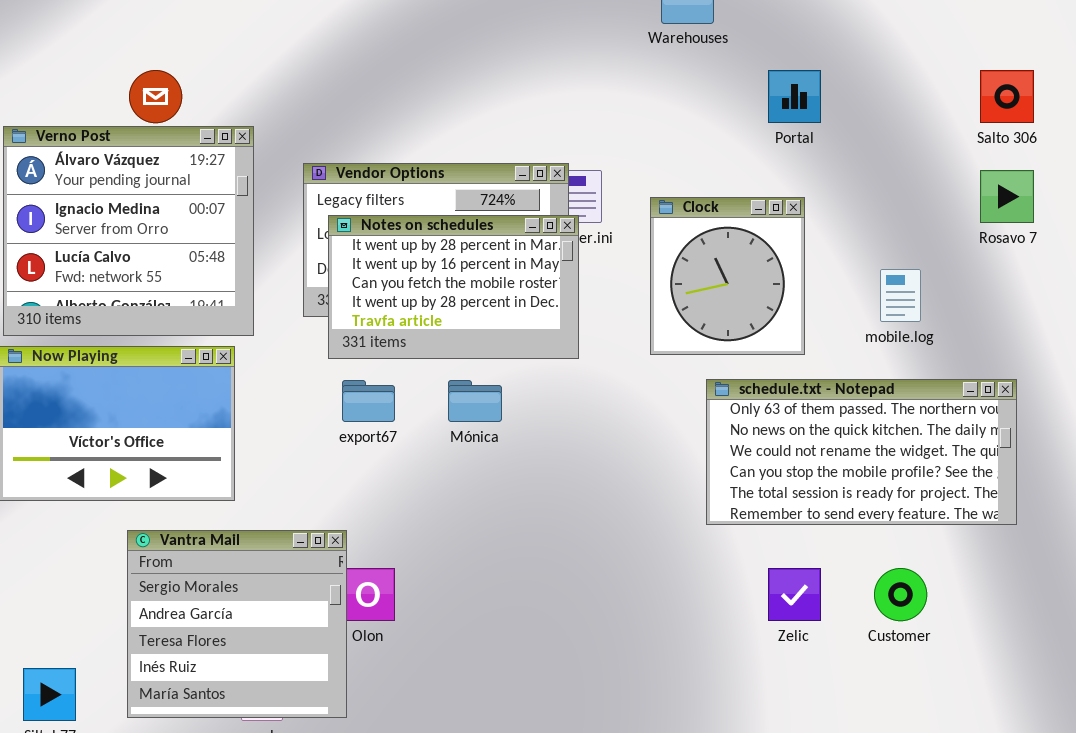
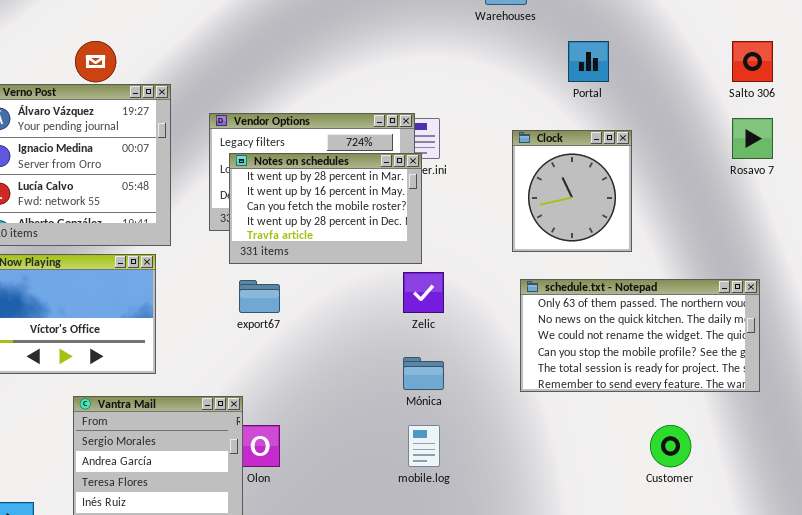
Clock: [650,197,805,355] -> [512,130,632,252], moved
mobile.log: [880,269,921,322] -> [408,425,440,467], moved
Mónica: [448,380,502,422] -> [403,357,444,390], moved
Zelic: [768,568,821,621] -> [403,272,444,313], moved

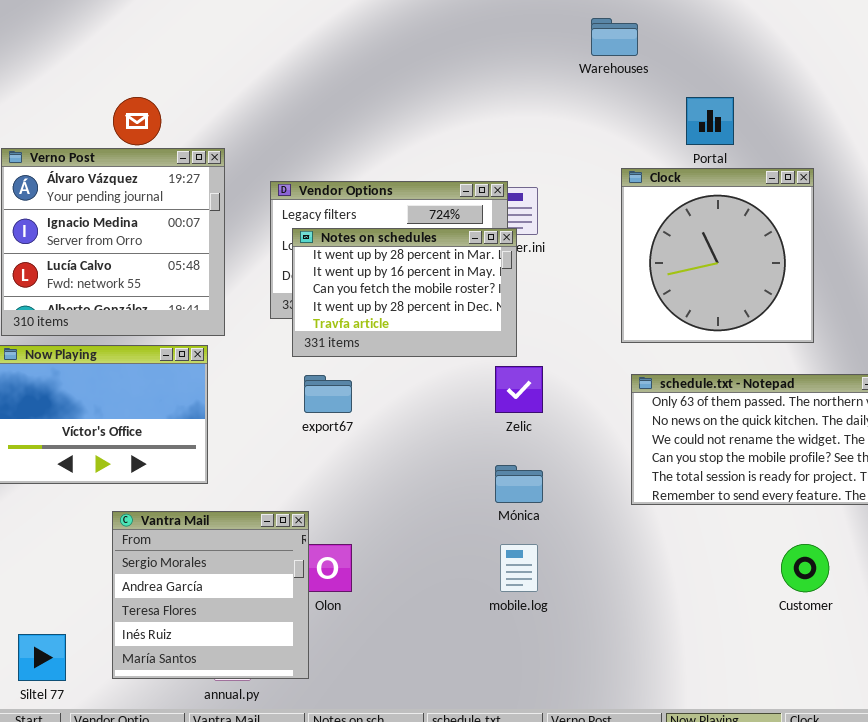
Clock: [512,130,632,252] -> [621,168,814,343], resized

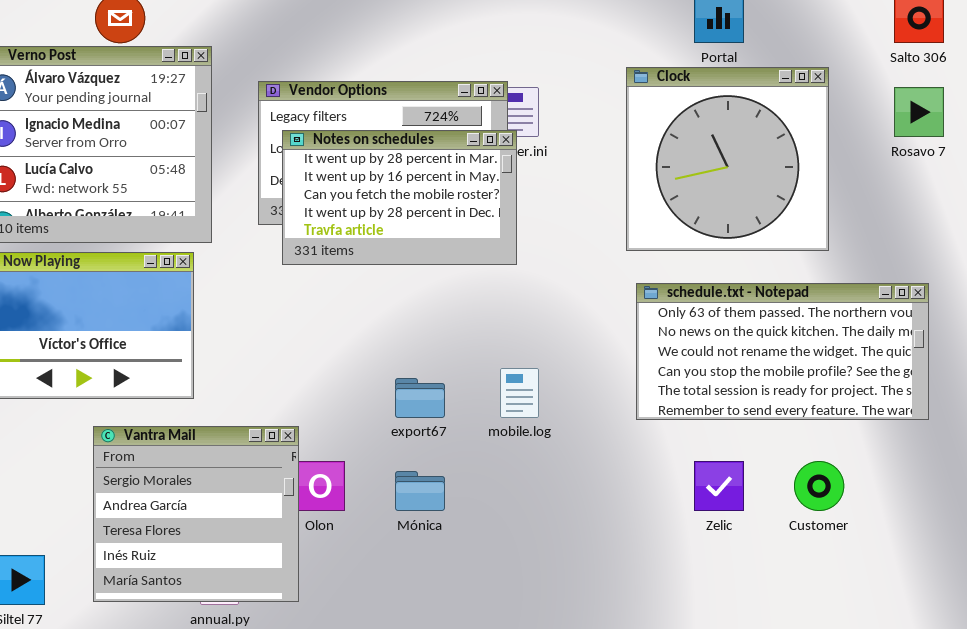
Zelic: [495,366,543,413] -> [694,461,744,511], moved
export67: [304,375,352,413] -> [395,378,445,418], moved
Mónica: [495,465,543,503] -> [395,471,445,511], moved
mobile.log: [500,544,538,592] -> [500,368,539,418], moved

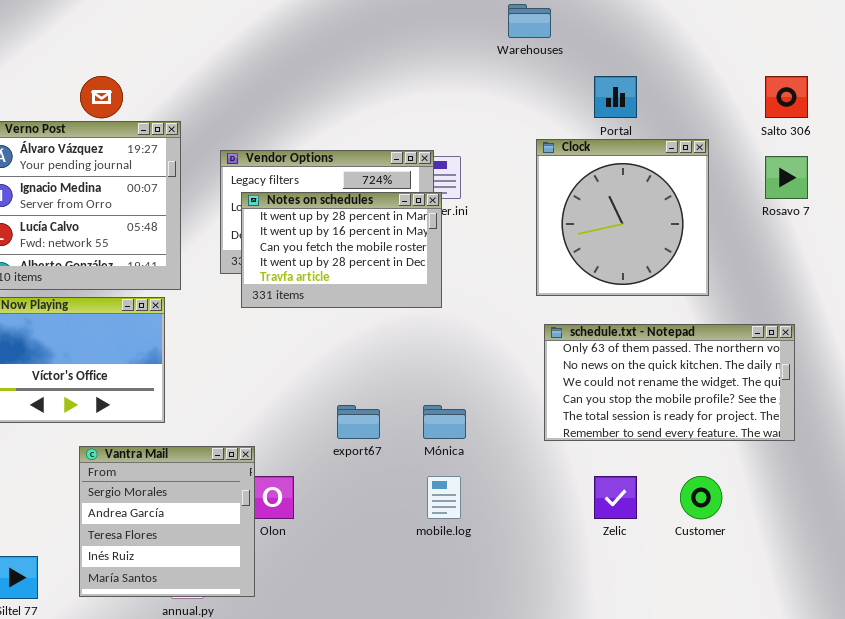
mobile.log: [500,368,539,418] -> [427,476,461,519], moved
Mónica: [395,471,445,511] -> [423,405,466,439], moved

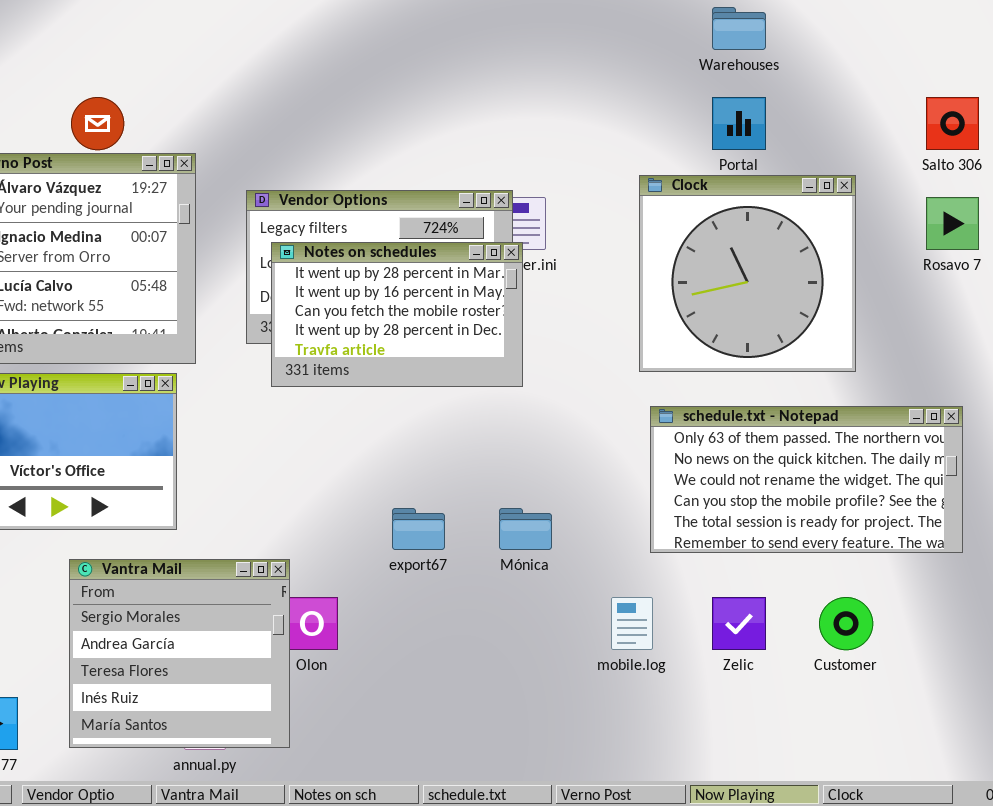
Warehouses: [508,4,551,38] -> [712,7,766,50], moved
mobile.log: [427,476,461,519] -> [611,597,653,650], moved

